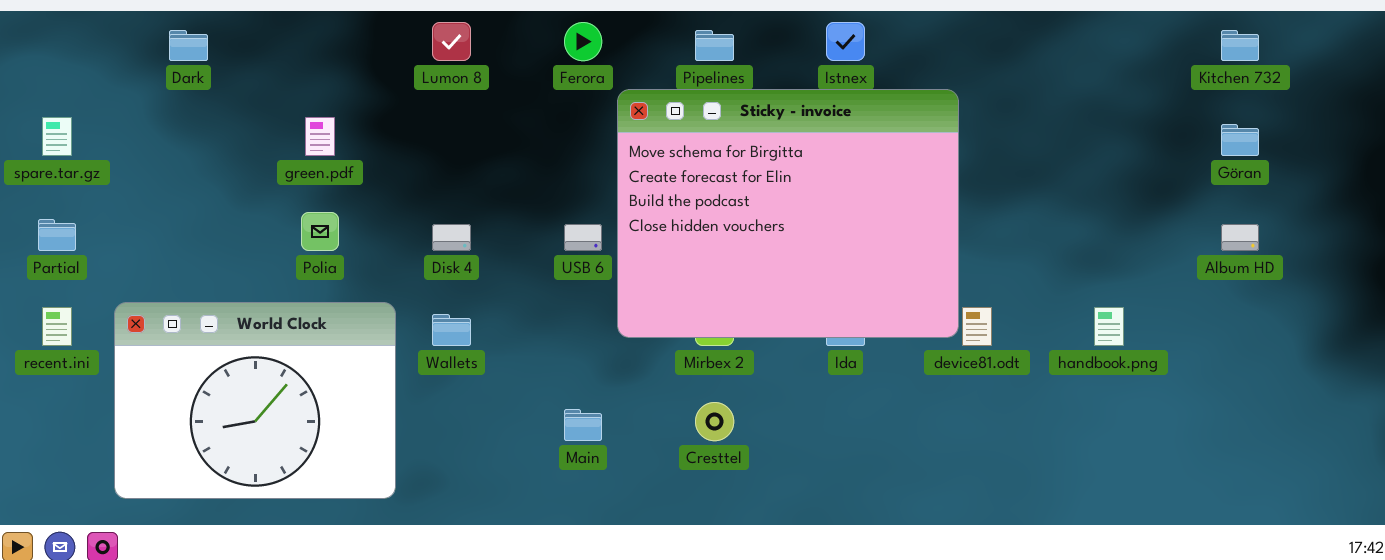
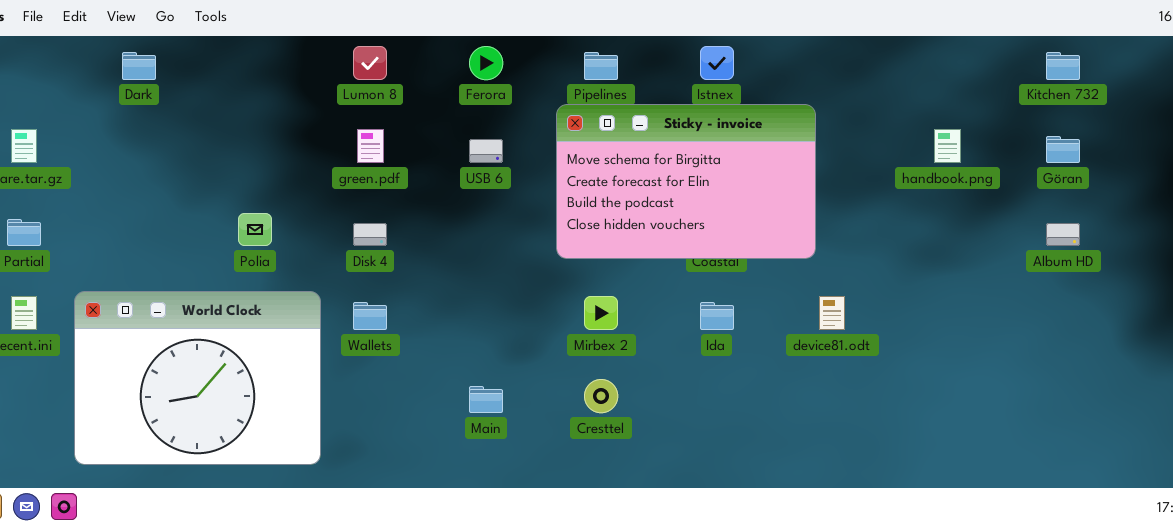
Sticky - invoice: [617,89,959,338] -> [556,104,816,259], resized
green.pdf: [305,117,335,156] -> [357,129,384,163], moved
USB 6: [564,224,602,251] -> [469,139,503,163], moved
handbook.png: [1094,307,1124,346] -> [934,129,961,163], moved

